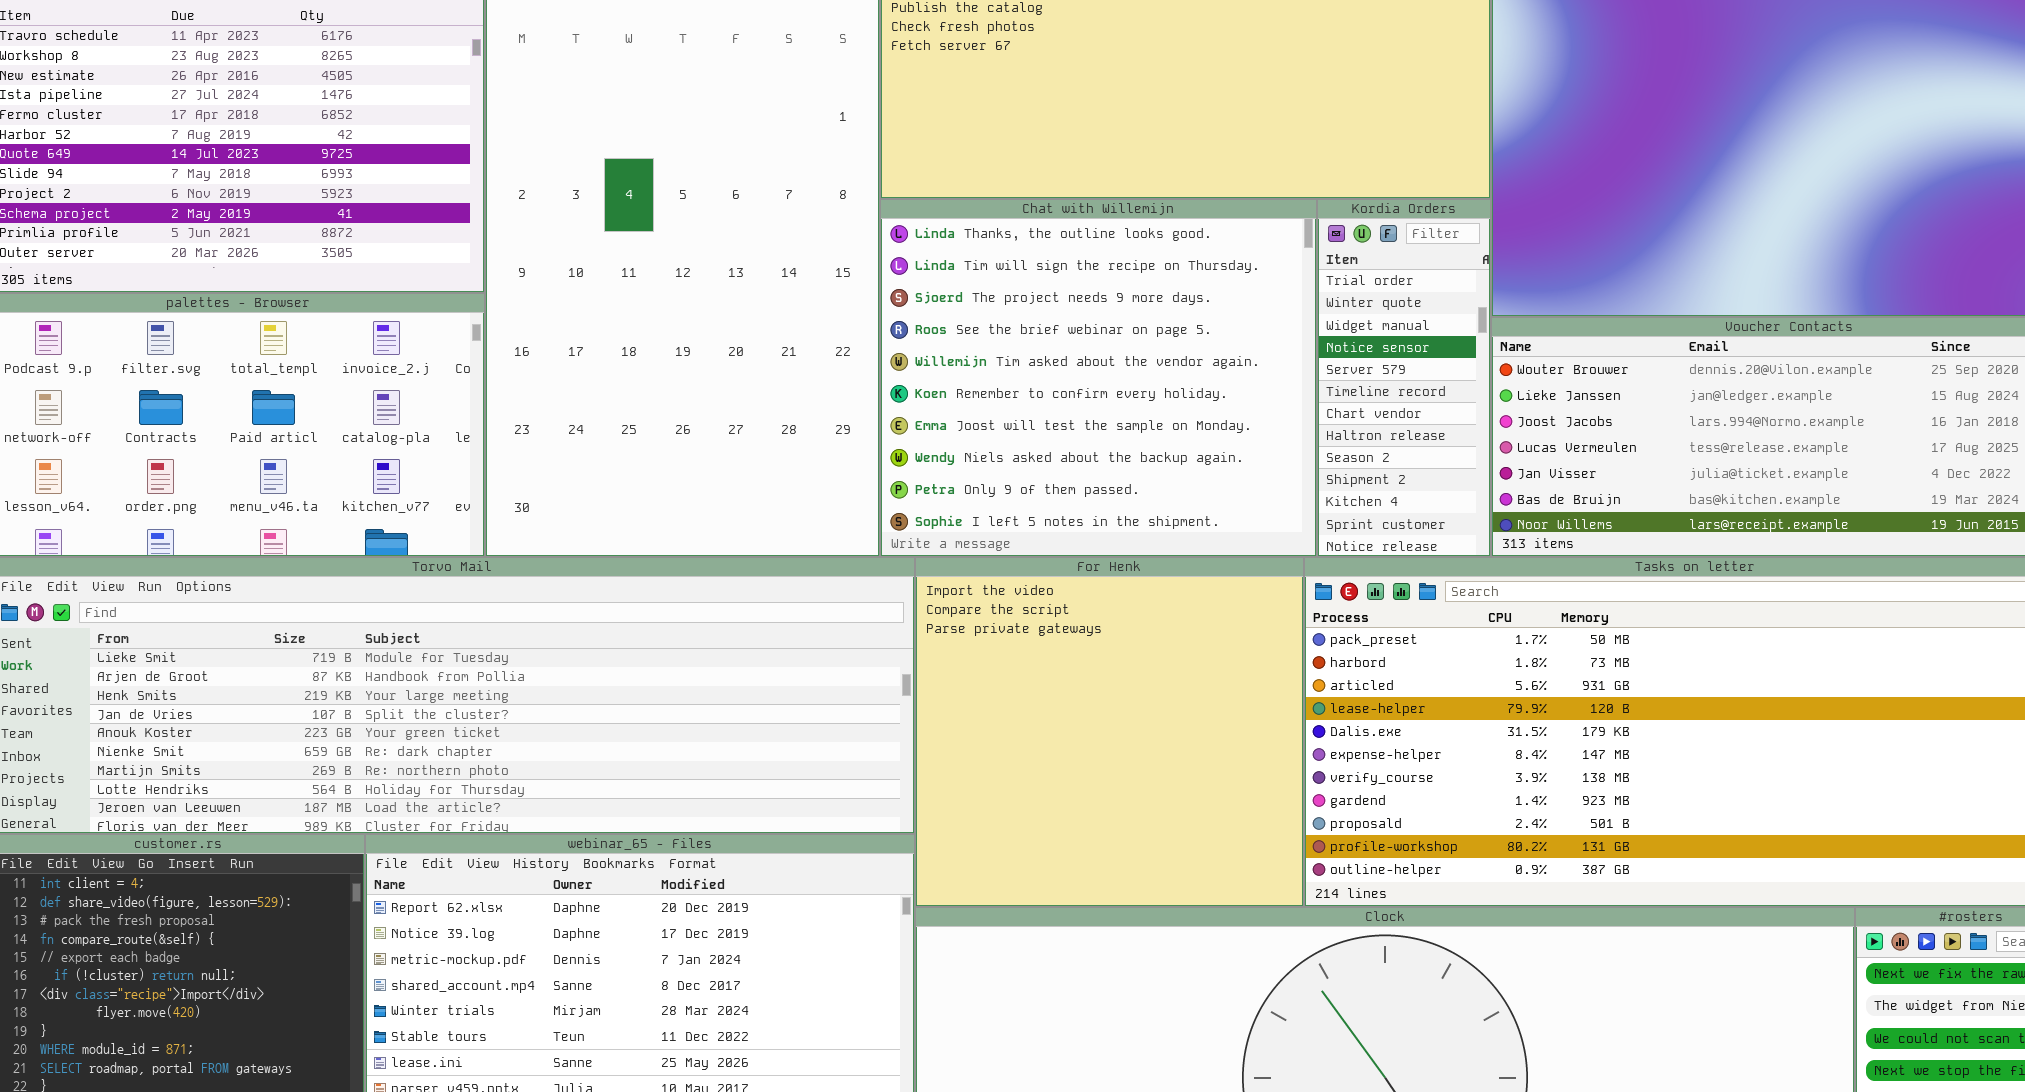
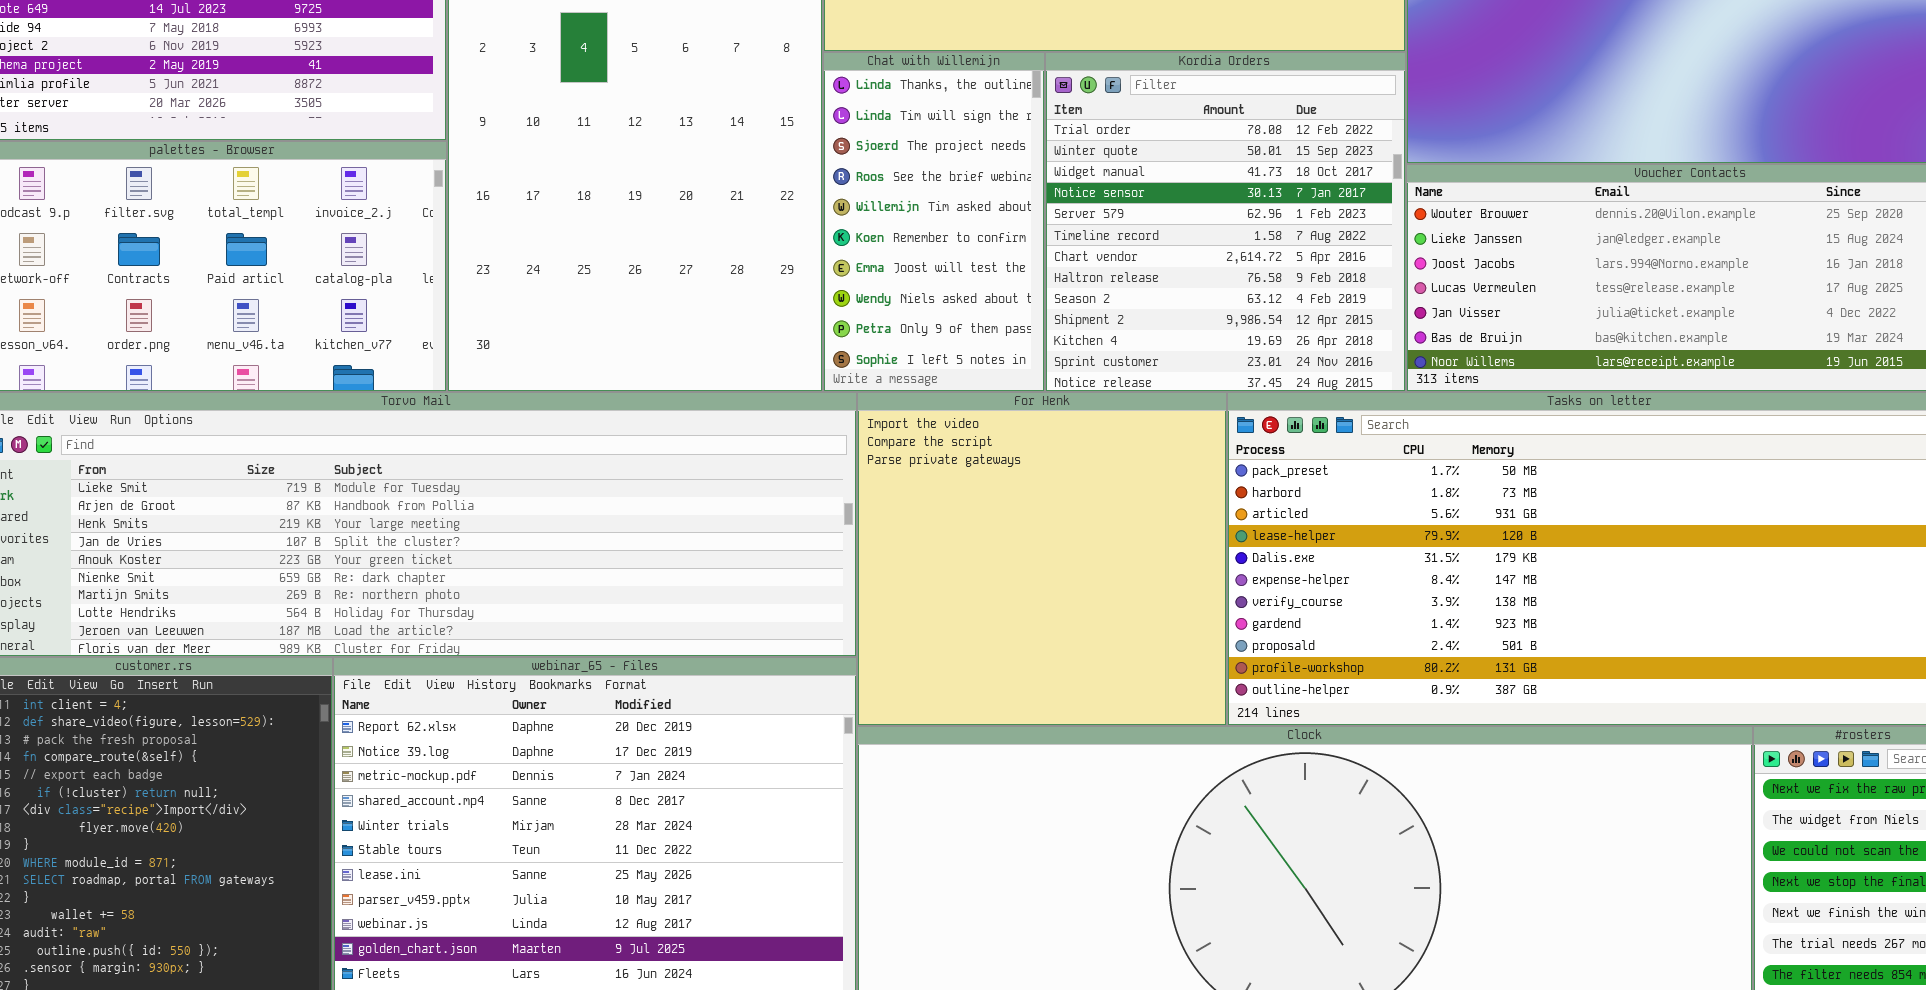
Chat with Willemijn: [880,199,1317,557] -> [823,52,1045,392], resized
Kordia Orders: [1317,199,1491,557] -> [1045,52,1406,392], resized

